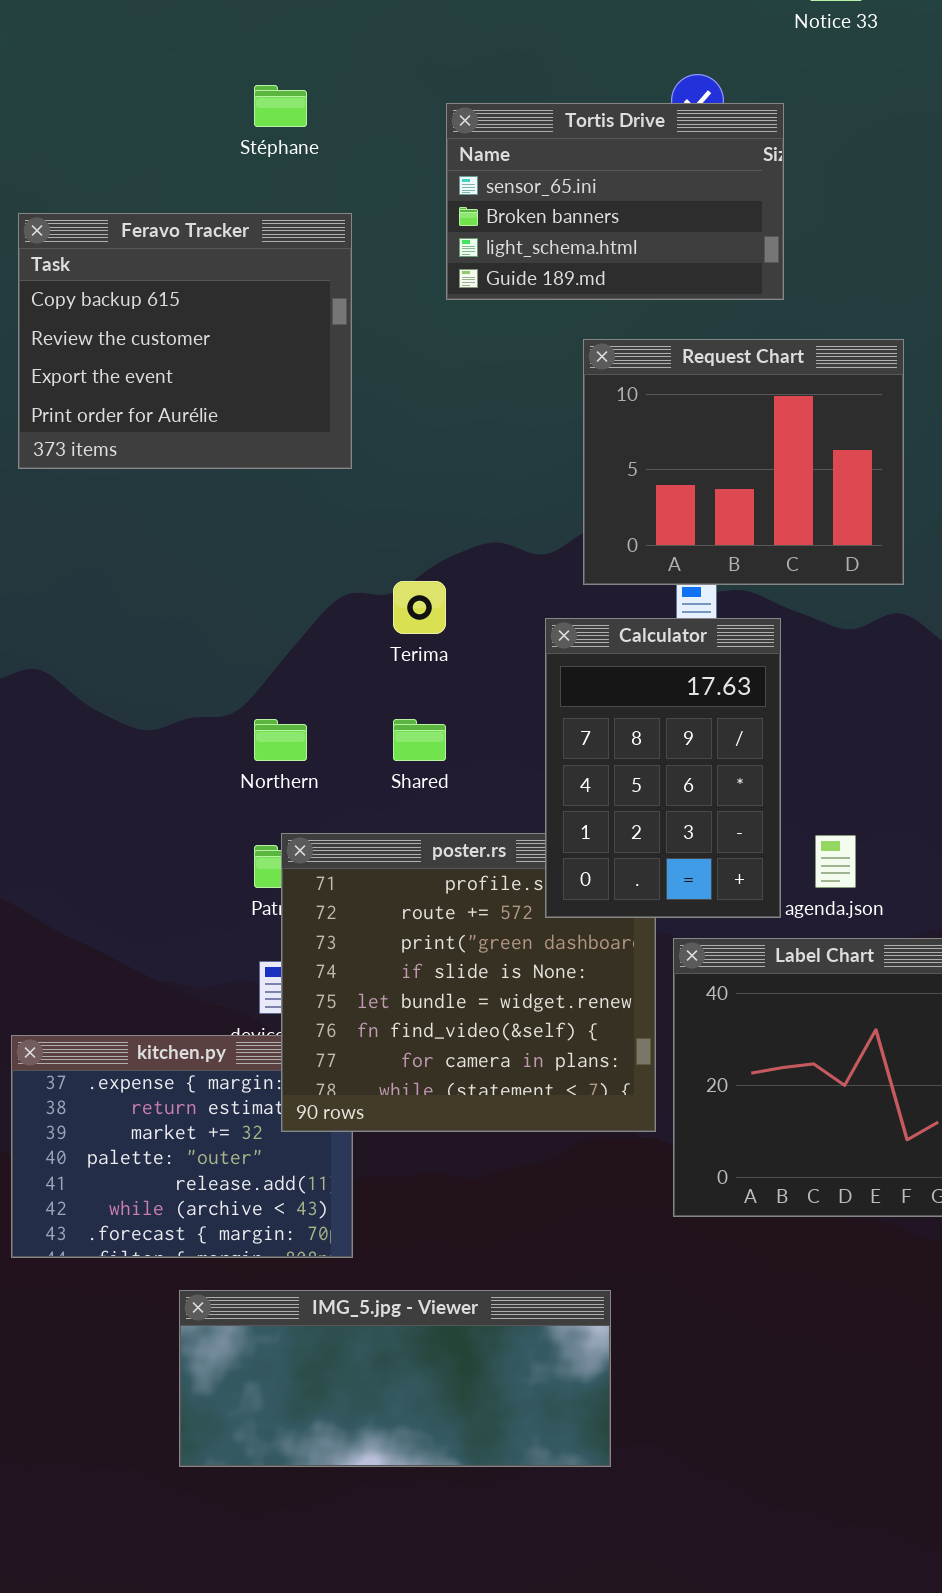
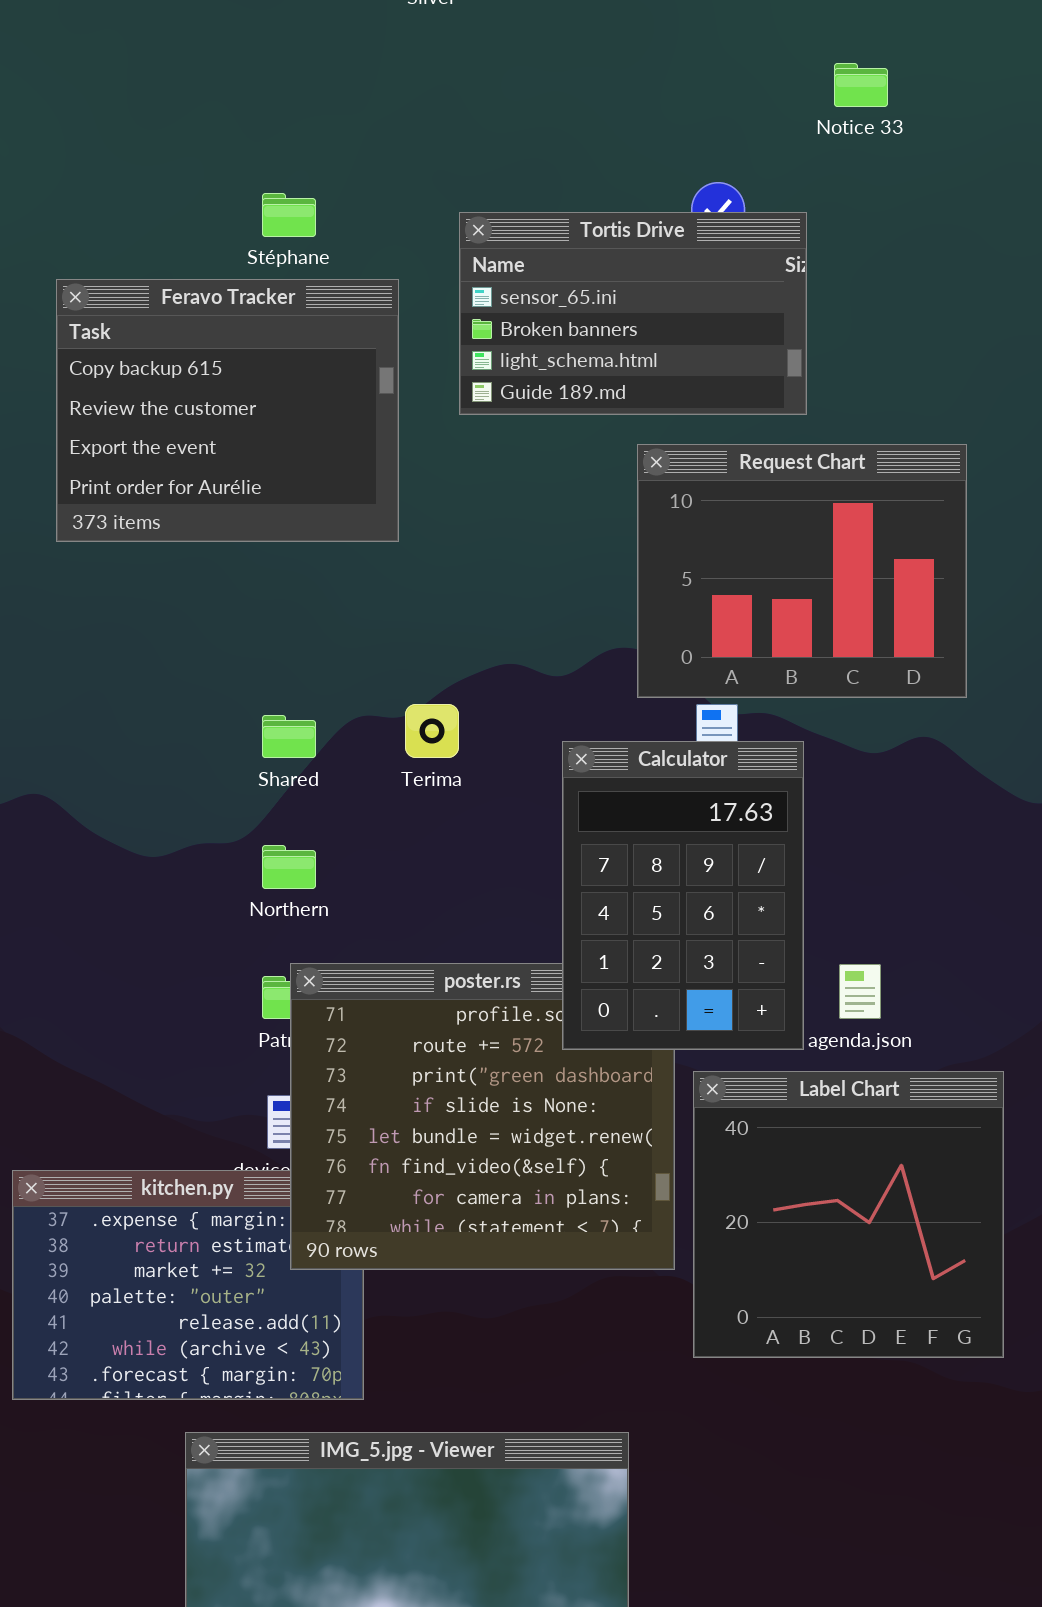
Feravo Tracker: [18,213,352,469] -> [56,279,399,542], moved
Request Chart: [583,339,904,585] -> [637,444,967,698], moved
Shared: [393,719,446,761] -> [262,715,316,758], moved

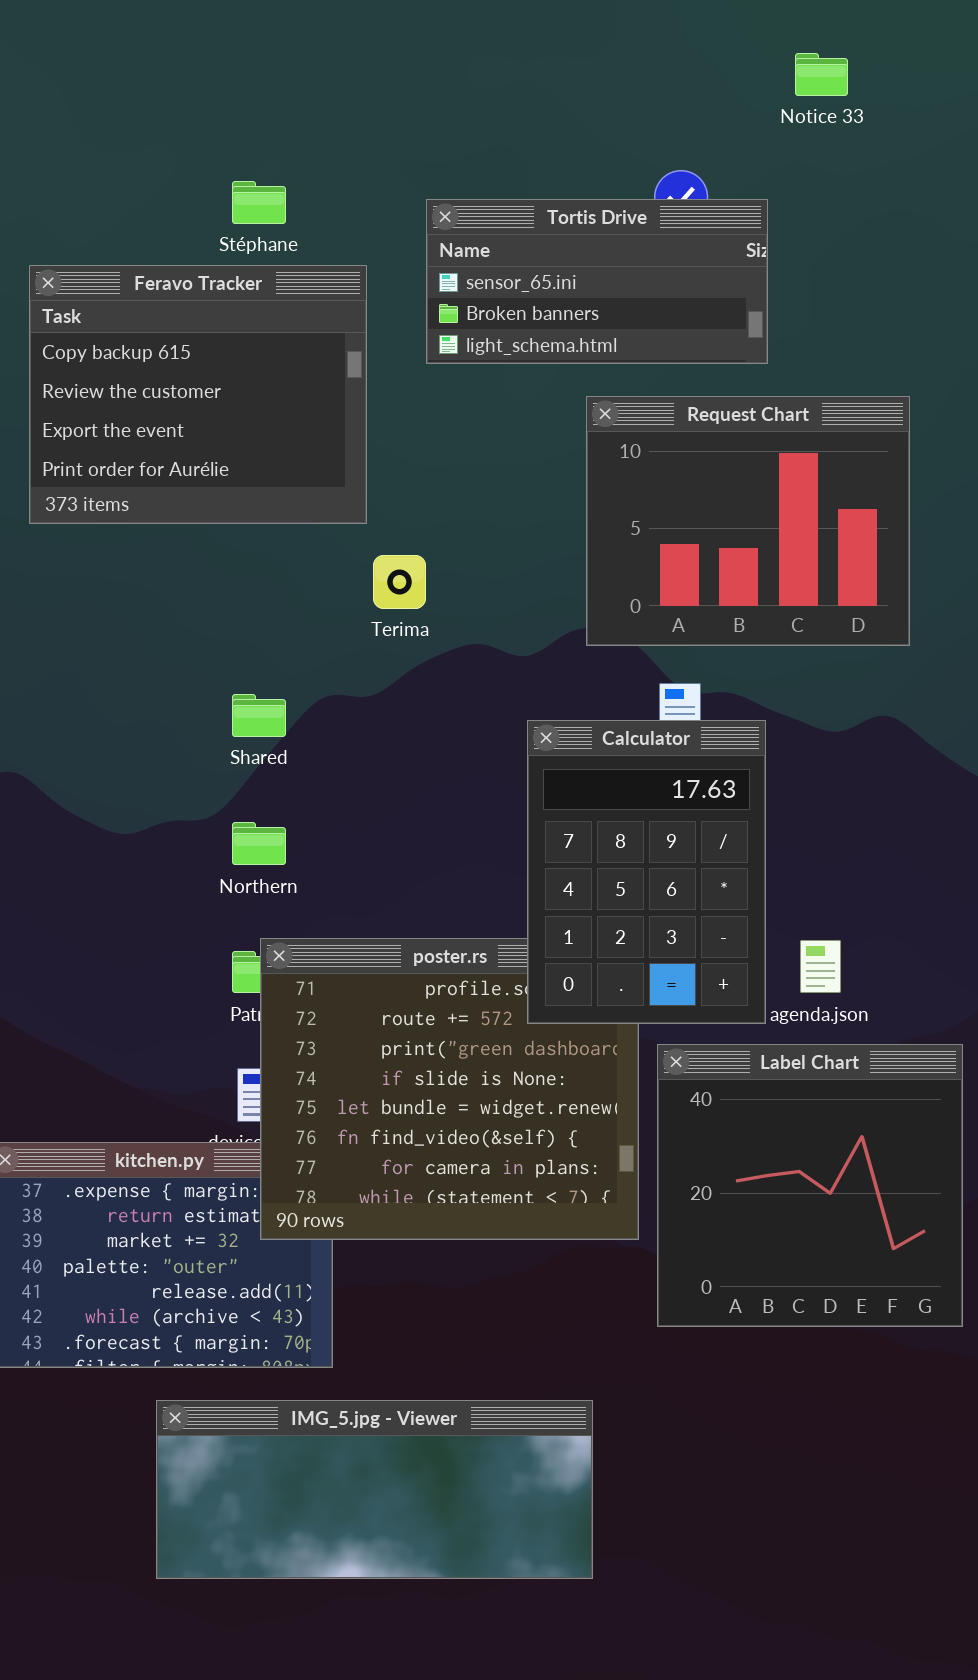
Tortis Drive: [459,212,807,415] -> [426,199,768,364], resized
Request Chart: [637,444,967,698] -> [586,396,910,646], moved
Terima: [405,704,459,758] -> [373,555,426,609], moved

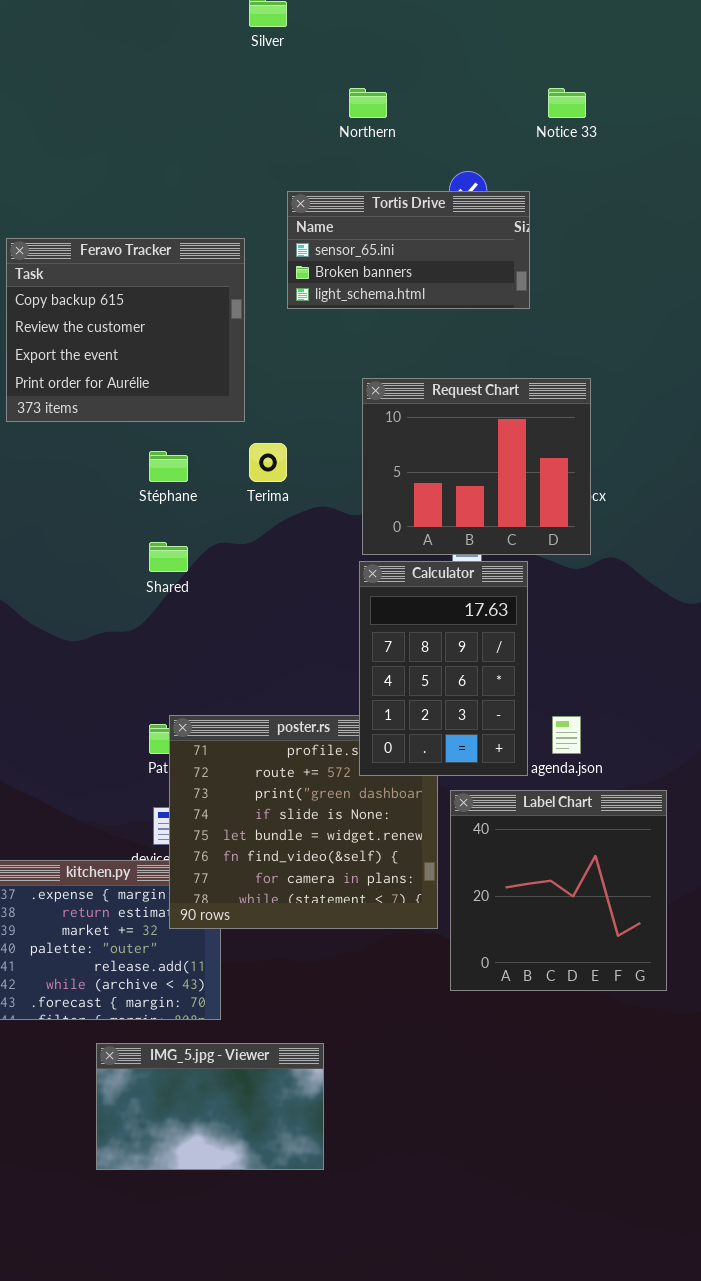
Stéphane: [232,181,286,224] -> [149,451,188,482], moved
Request Chart: [586,396,910,646] -> [362,378,591,555], moved
Northern: [232,822,286,865] -> [349,88,387,118], moved
IMG_5.jpg - Viewer: [156,1400,593,1579] -> [96,1043,324,1170], resized

